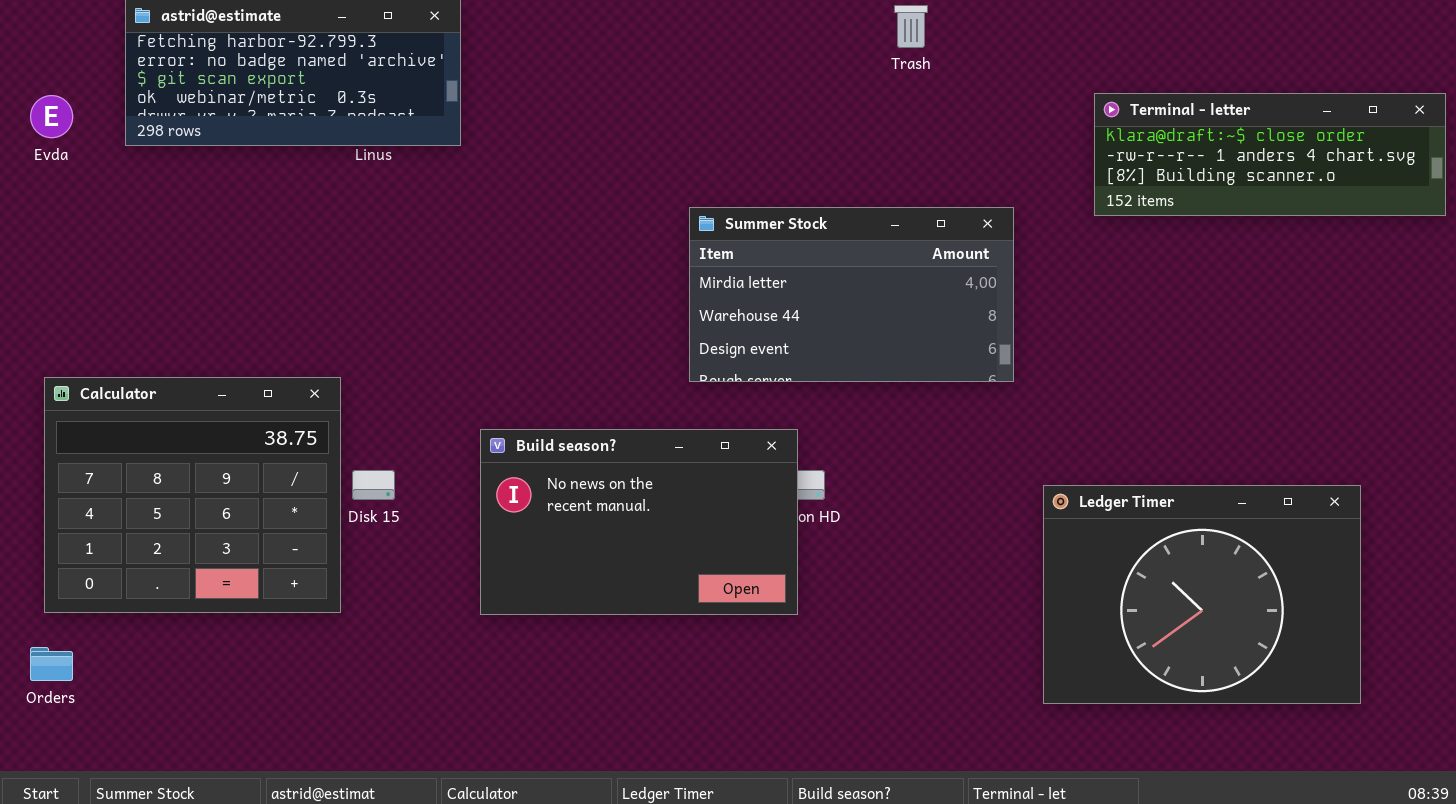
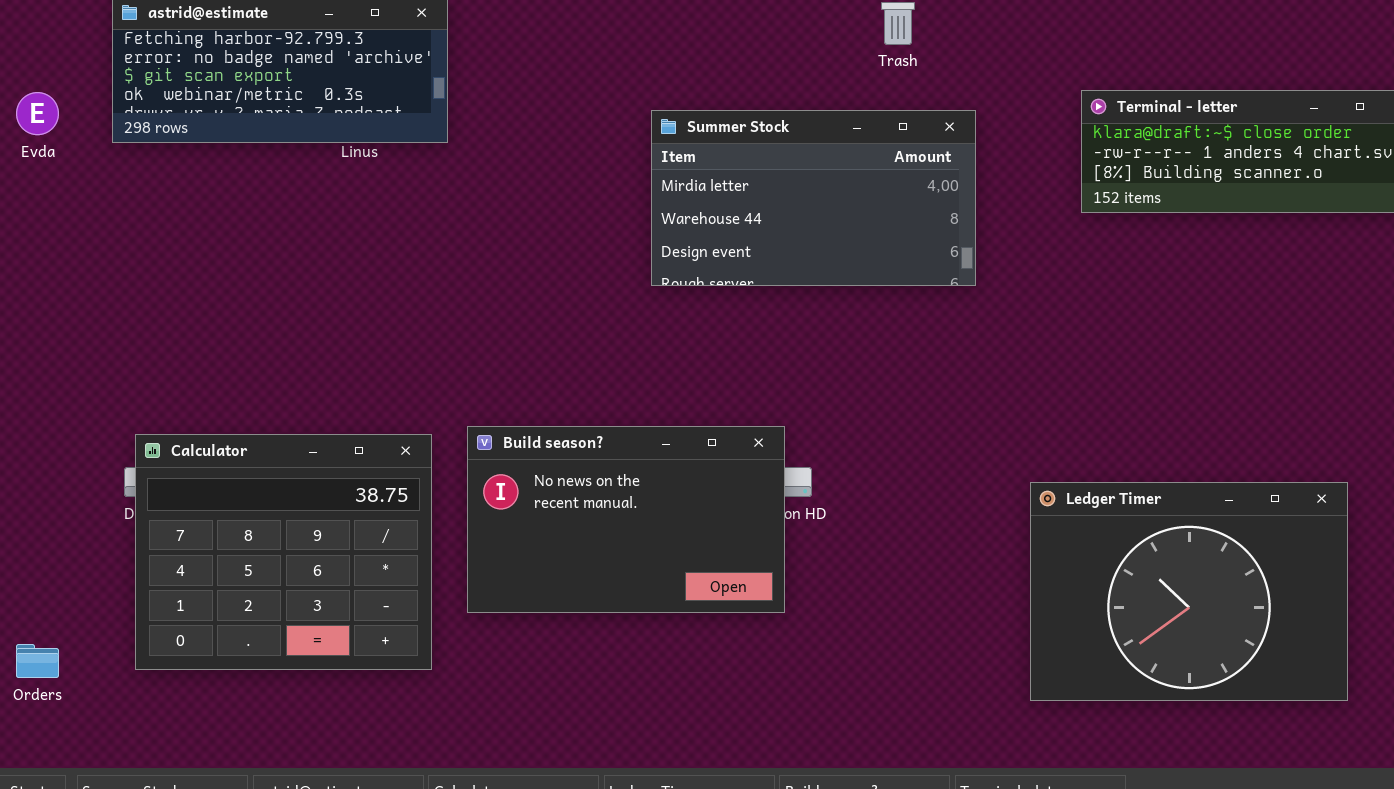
Summer Stock: [689,207,1014,382] -> [651,110,976,286], moved
Calculator: [44,377,341,613] -> [135,434,432,670], moved

